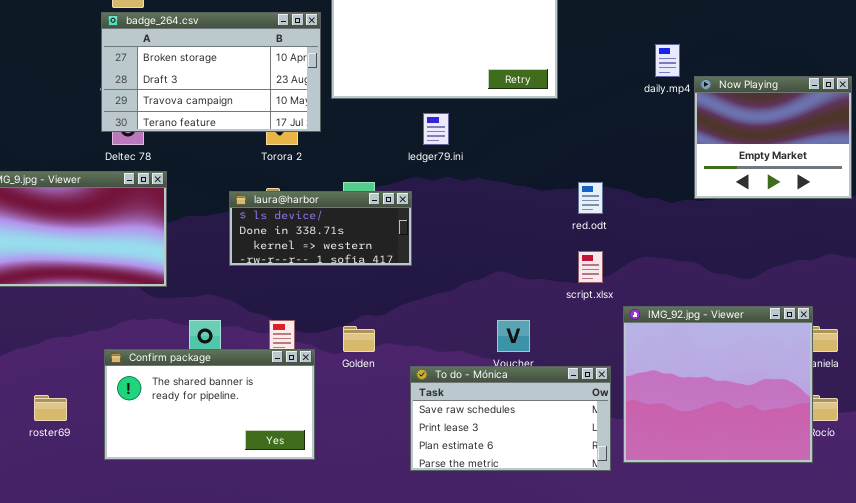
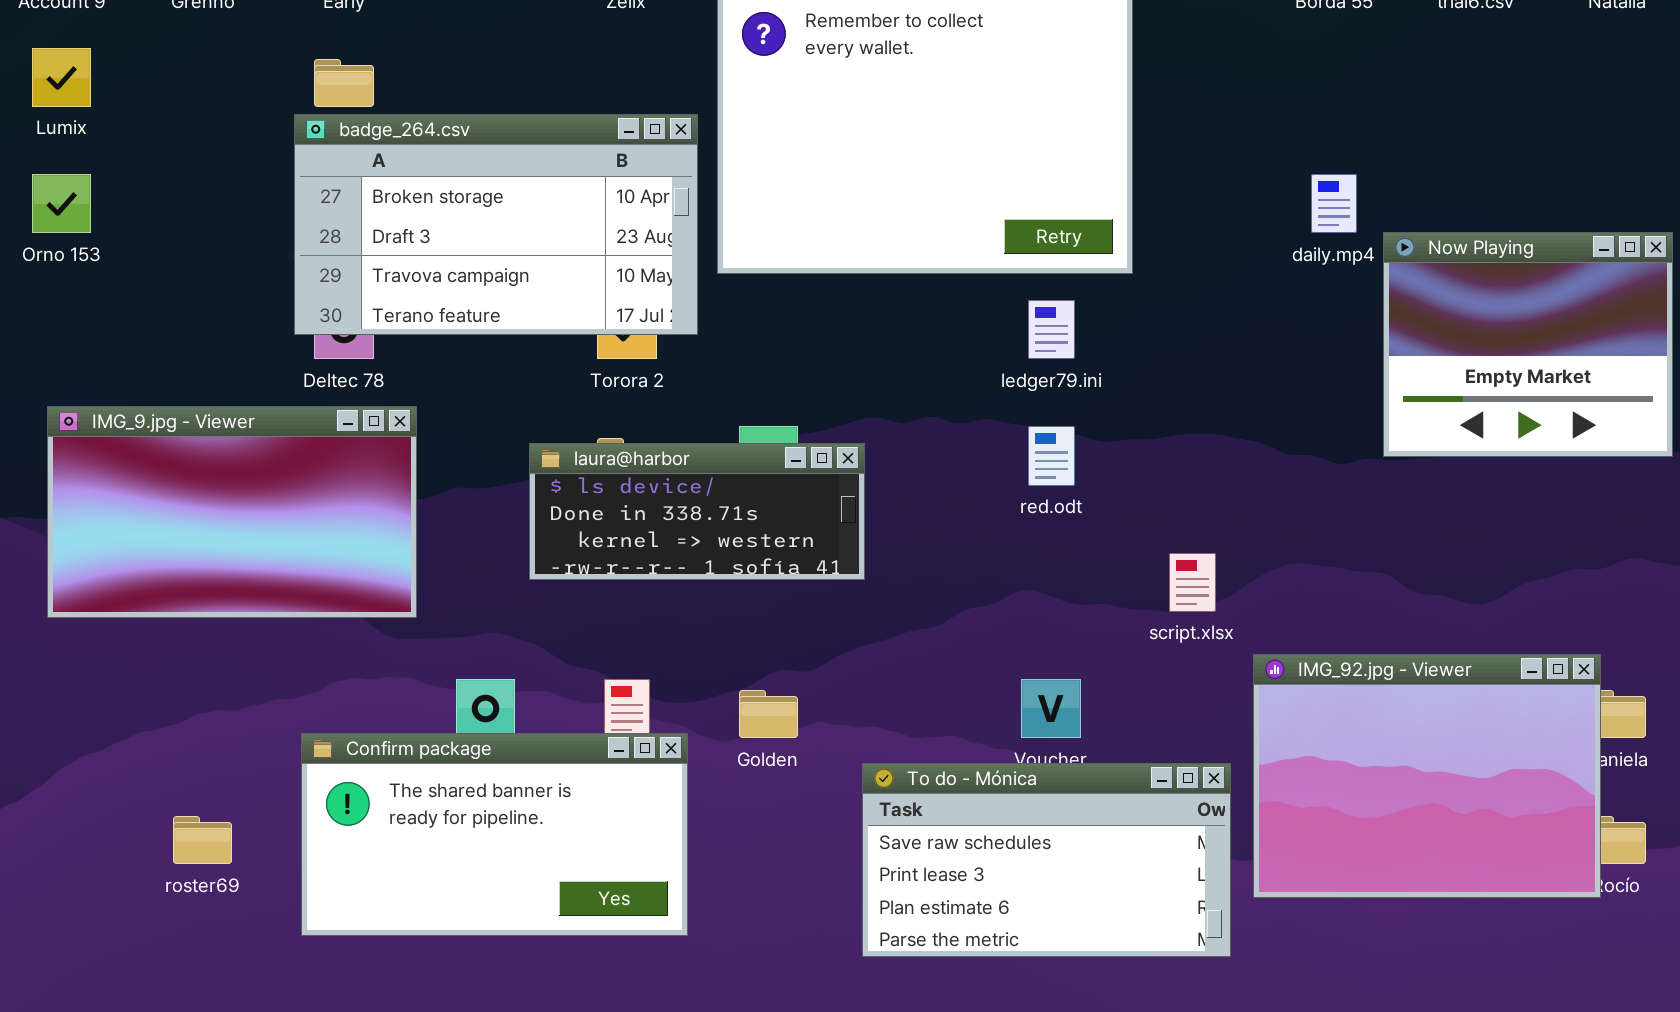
ledger79.ini: [423,113,449,145] -> [1028,300,1075,359], moved
red.odt: [578,182,603,214] -> [1028,426,1075,486], moved
IMG_92.jpg - Viewer: [623,306,813,463] -> [1253,654,1601,898], resized

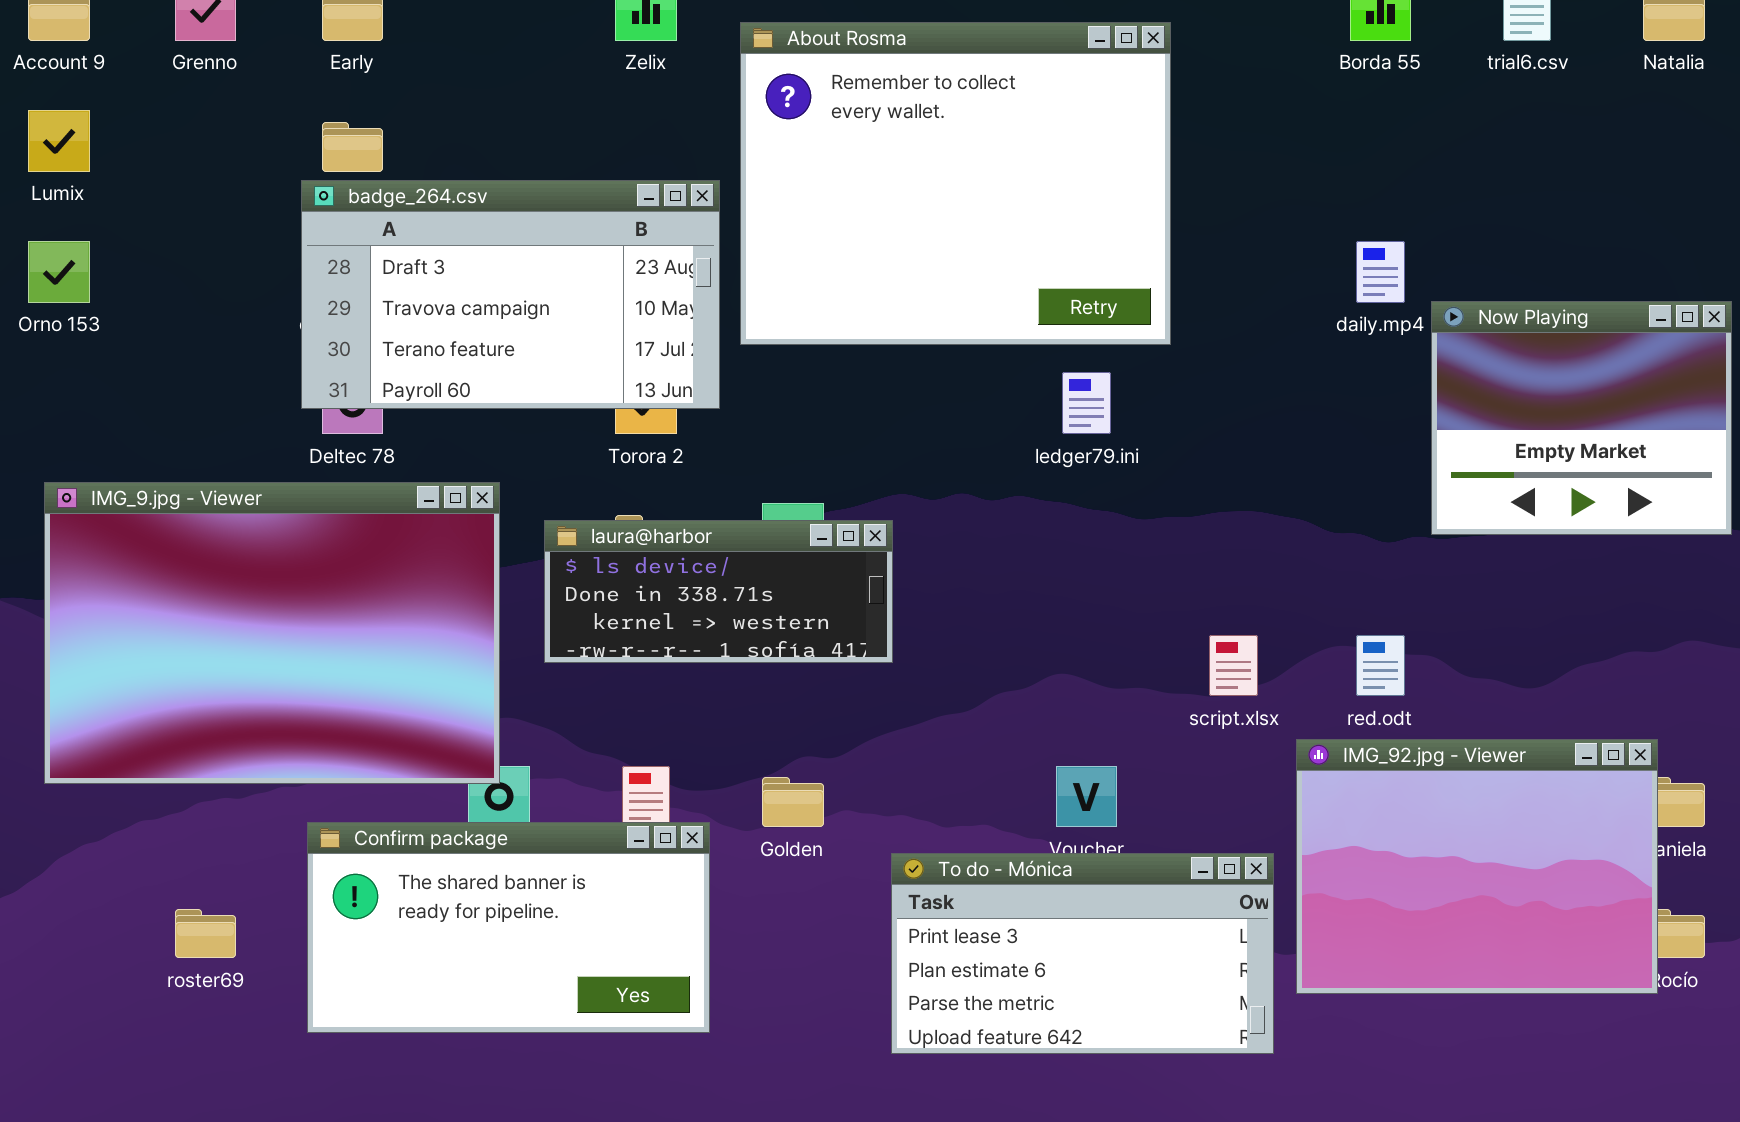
badge_264.csv: [294,114,698,335] -> [301,180,720,409], scrolled down 1 row
IMG_9.jpg - Viewer: [47,406,417,618] -> [44,482,500,784], resized
red.odt: [1028,426,1075,486] -> [1356,635,1405,696], moved
To do - Mónica: [862,763,1231,957] -> [891,853,1274,1054], scrolled down 1 row

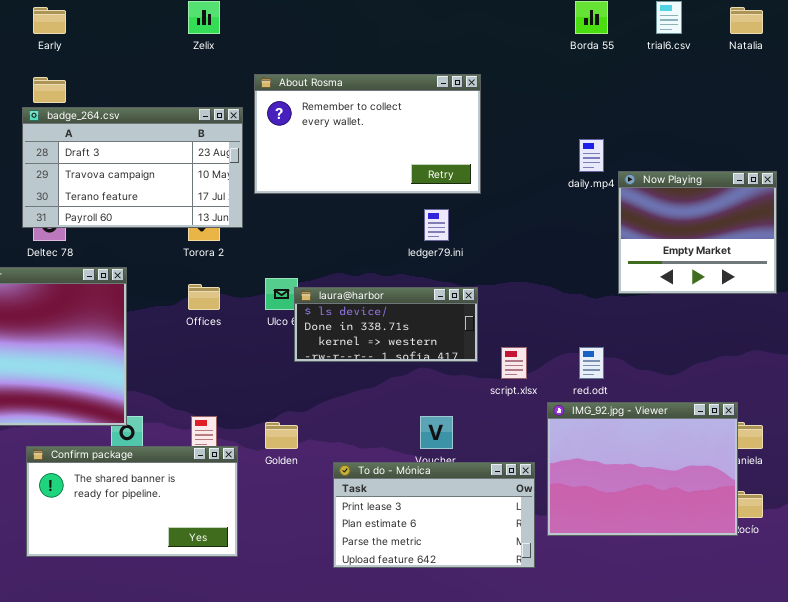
About Rosma: [740,22,1171,345] -> [254,74,481,194], resized
laura@harbor: [544,520,893,663] -> [294,287,478,362], moved

